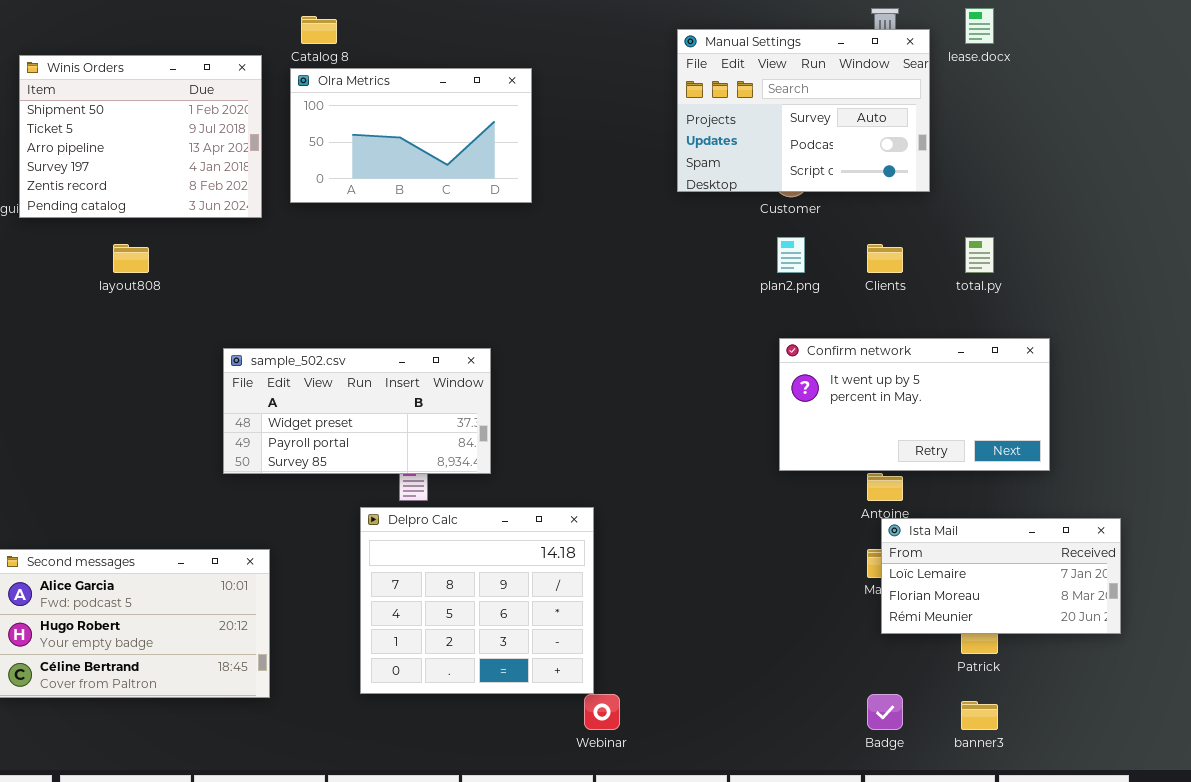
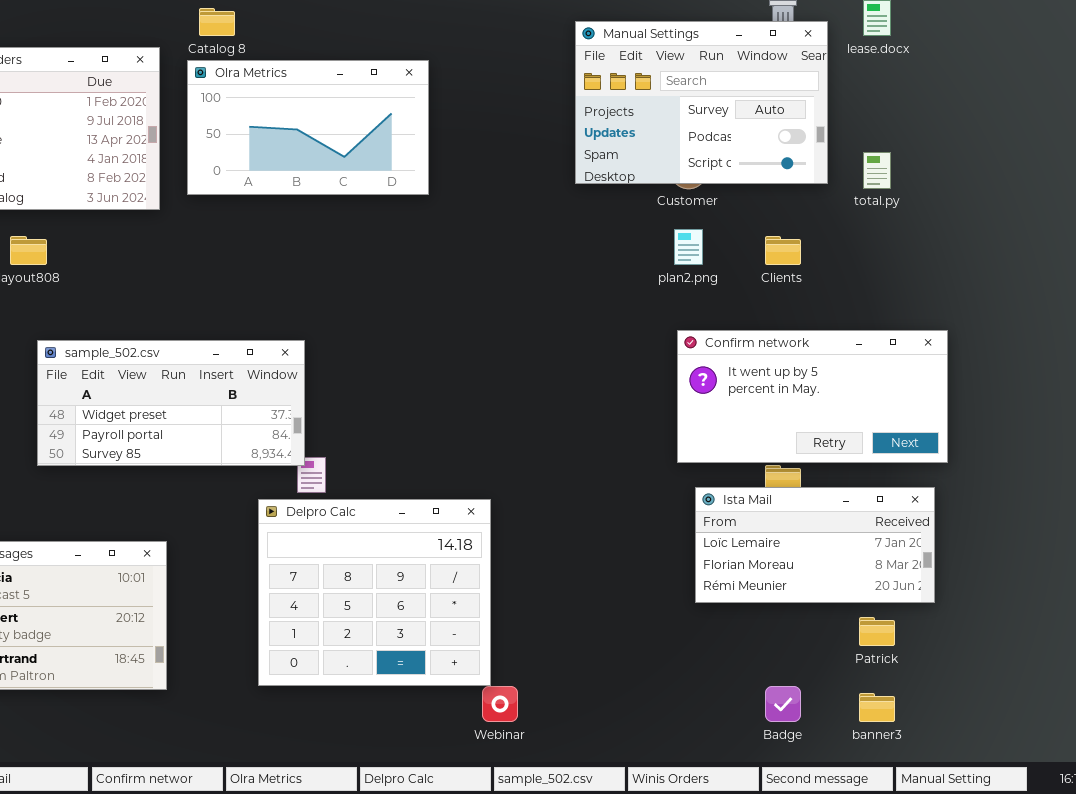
total.py: [965,237,994,273] -> [863,152,891,189], moved
sample_502.csv: [223,348,491,474] -> [37,340,305,466], moved
Ista Mail: [881,518,1121,634] -> [695,487,935,603], moved

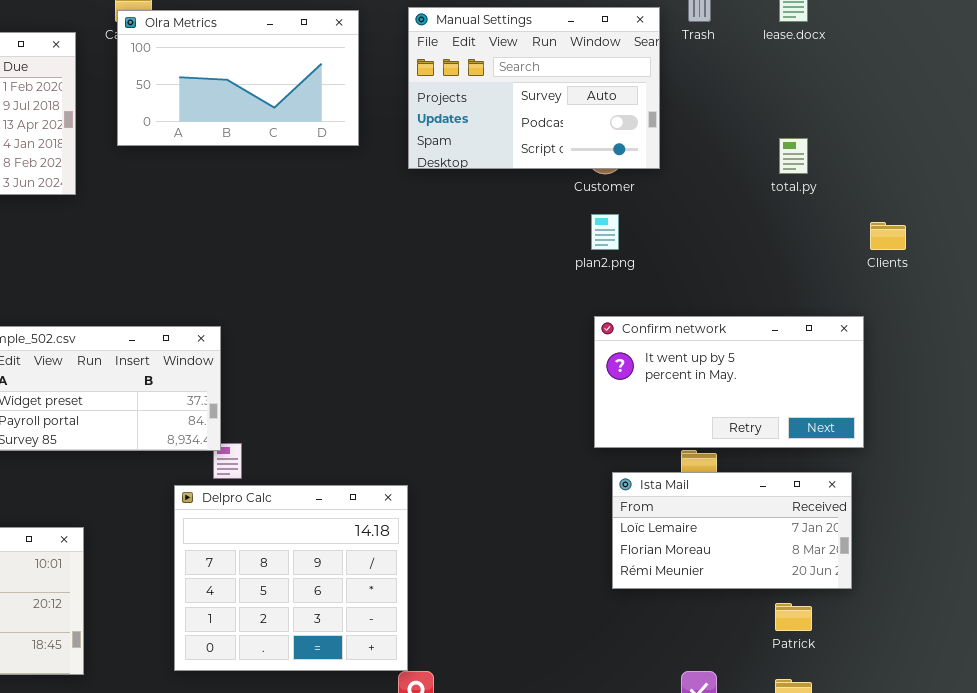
Manual Settings: [575,21,828,184] -> [408,7,660,169], moved
Olra Metrics: [187,60,429,195] -> [117,10,359,146], moved
Clients: [765,236,801,265] -> [870,222,906,250], moved

